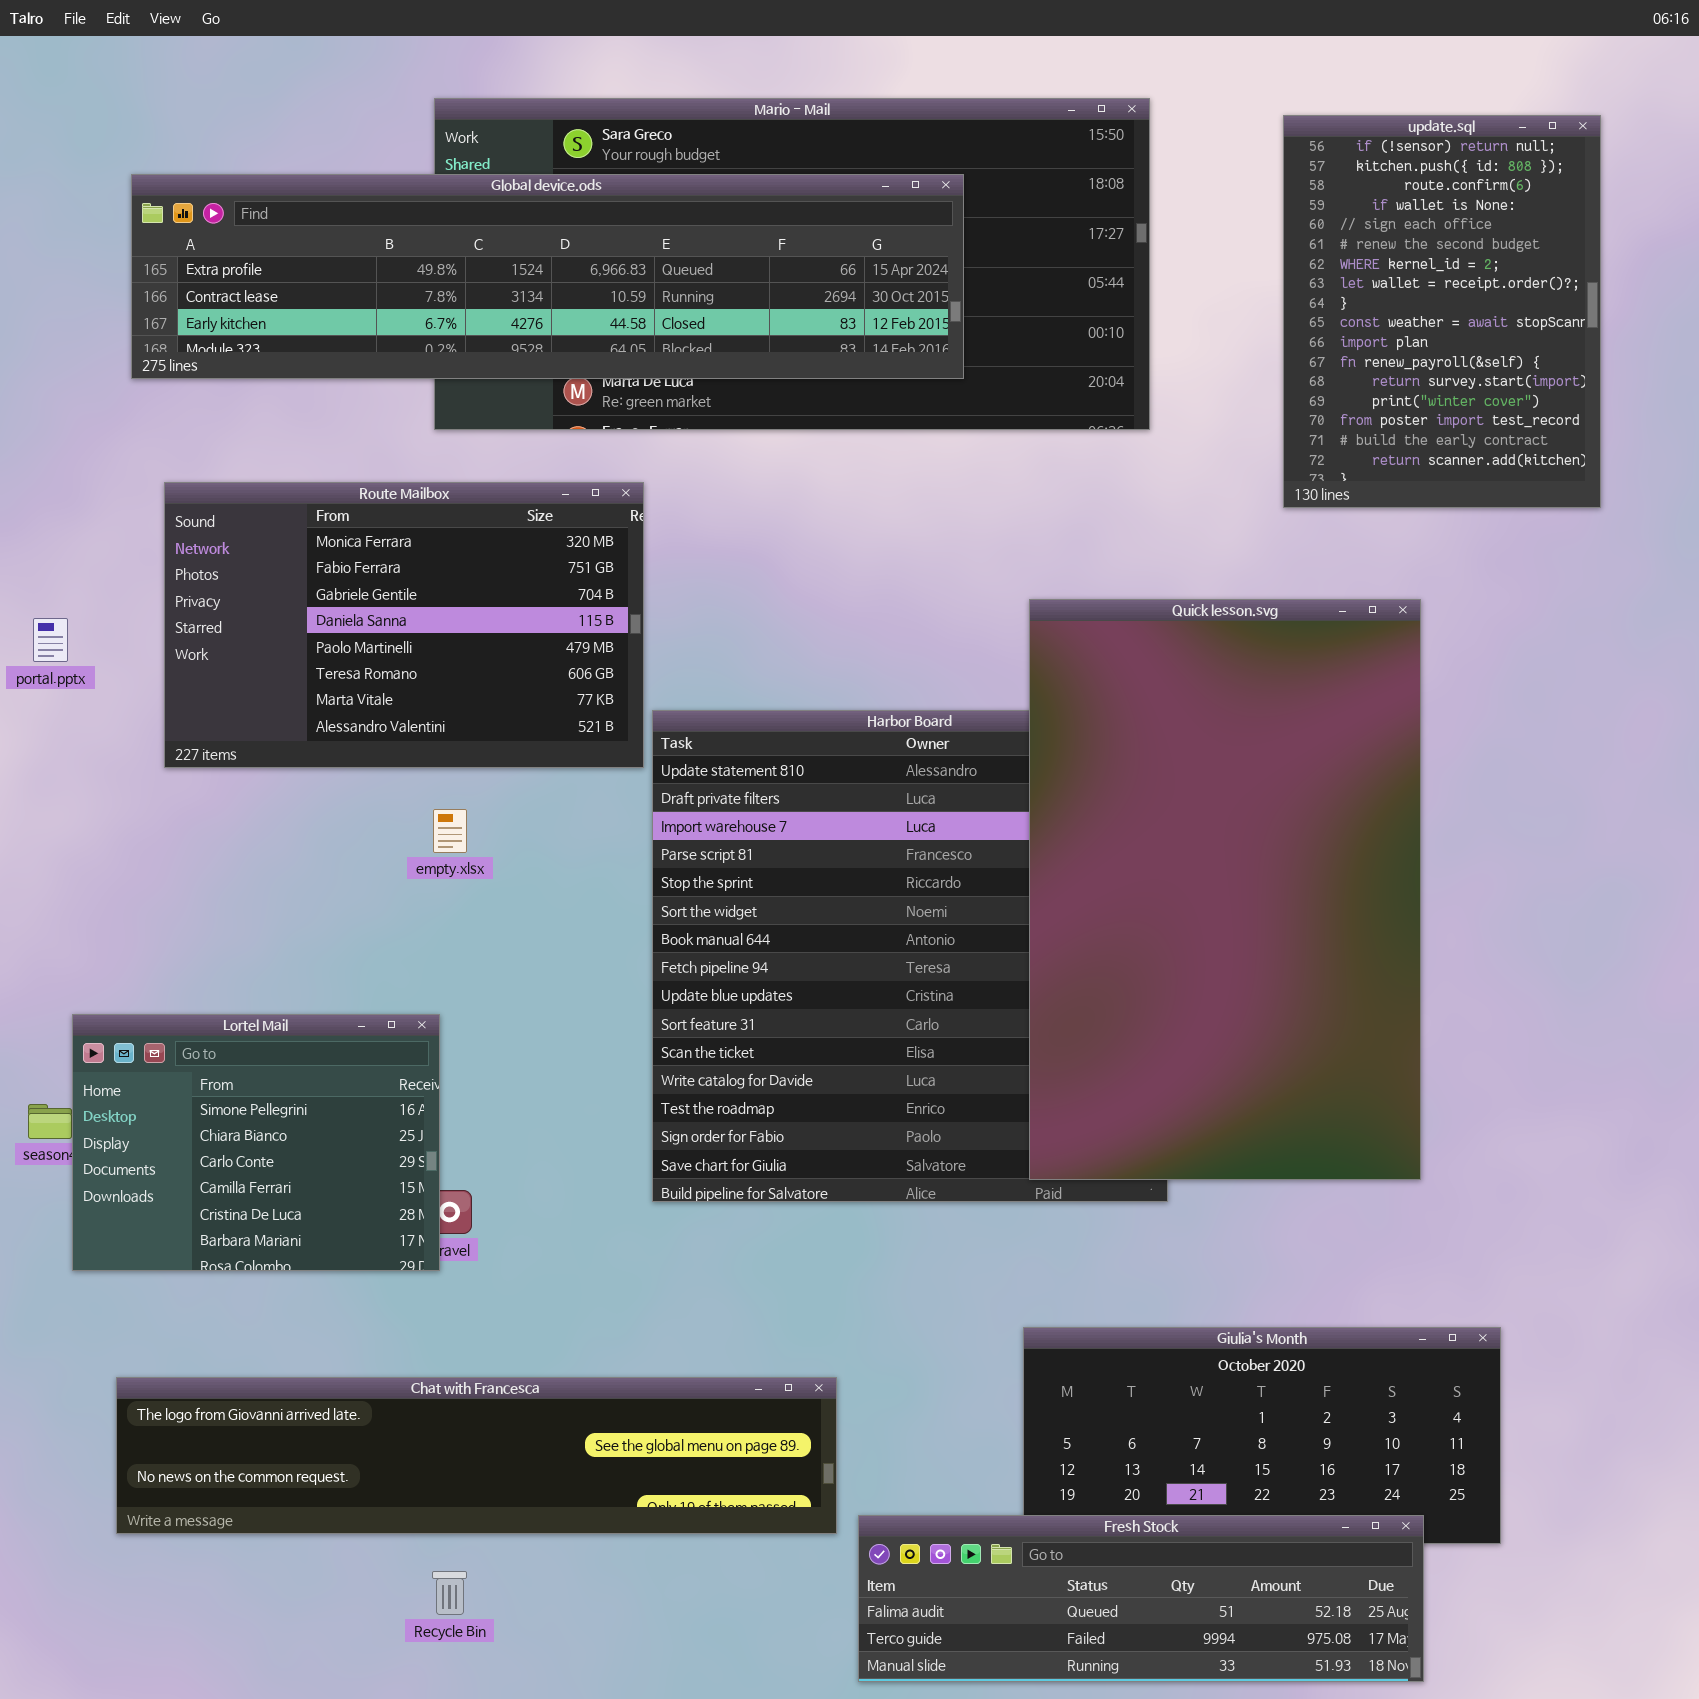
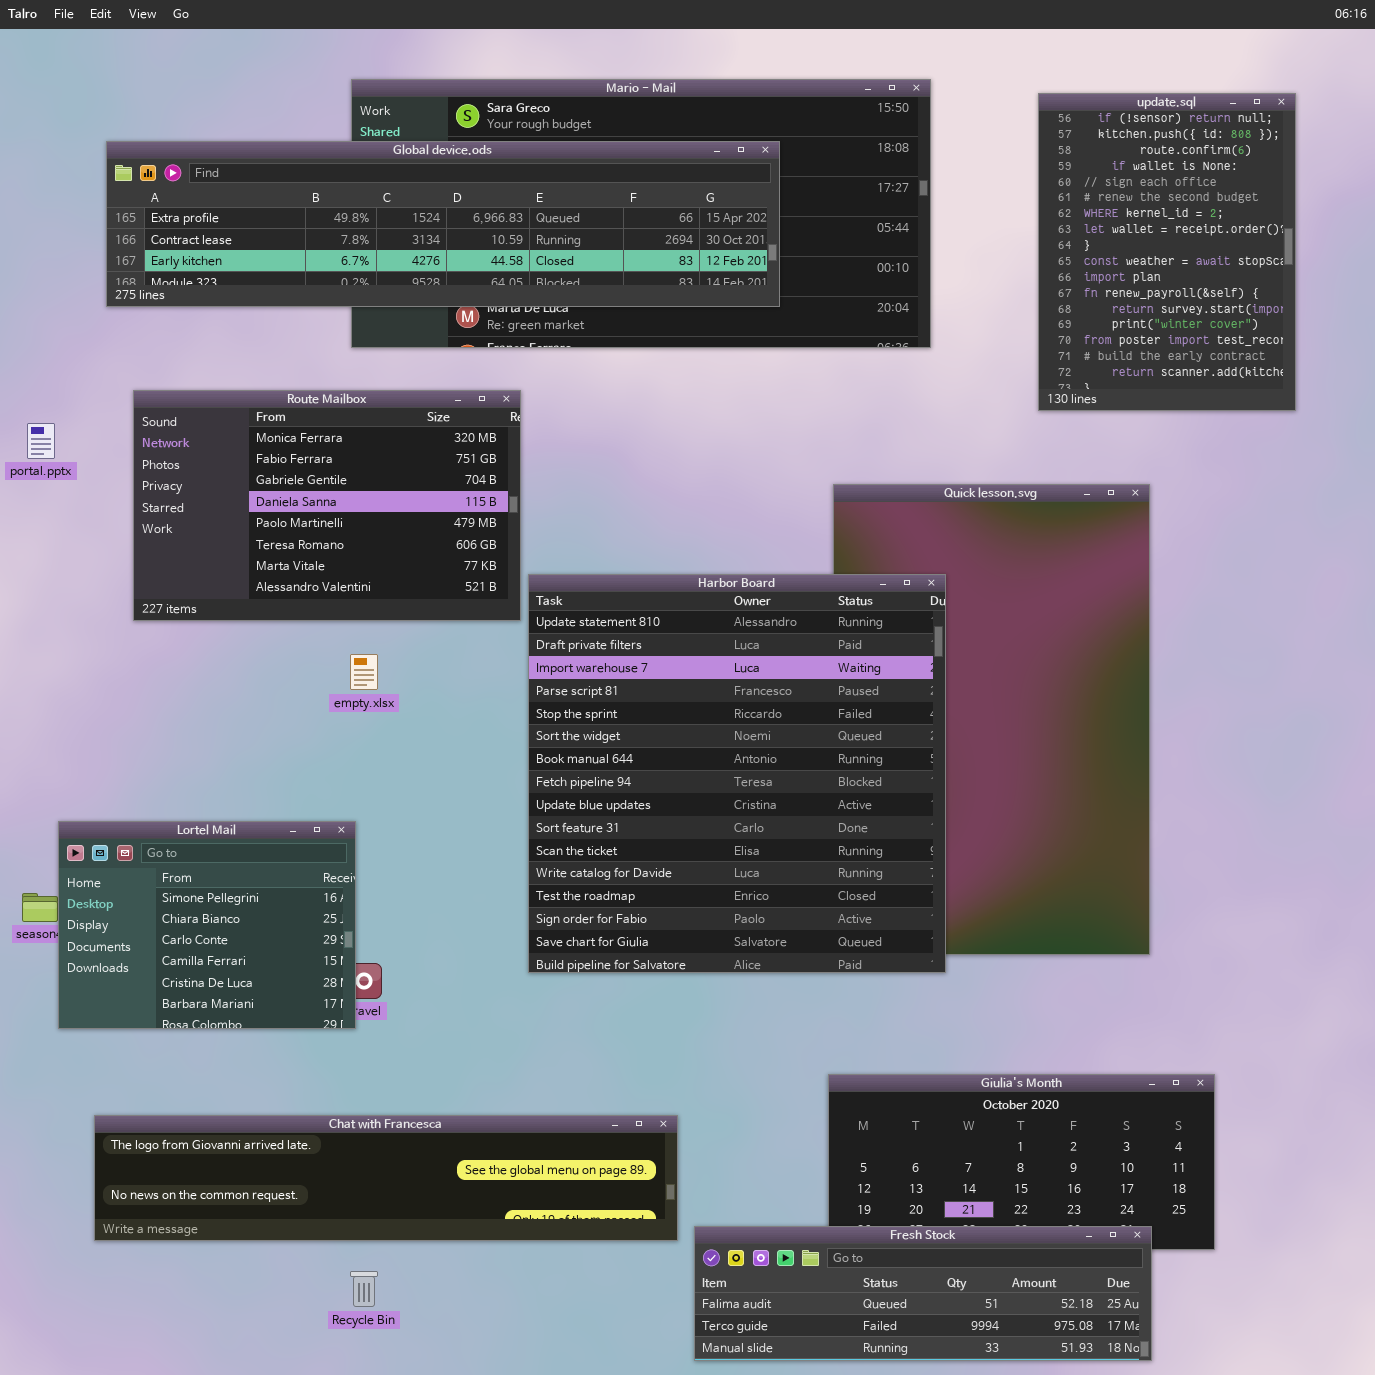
portal.pptx: [33,618,68,662] -> [27,423,55,459], moved
Harbor Board: [652,710,1168,1202] -> [528,574,946,973], raised

